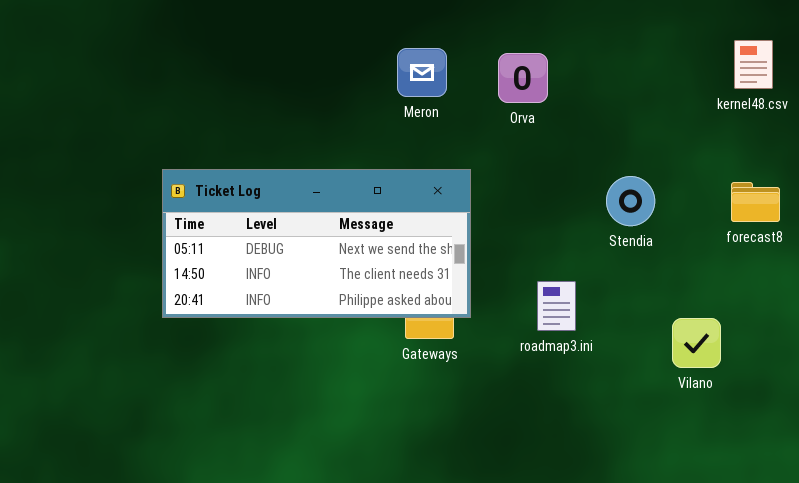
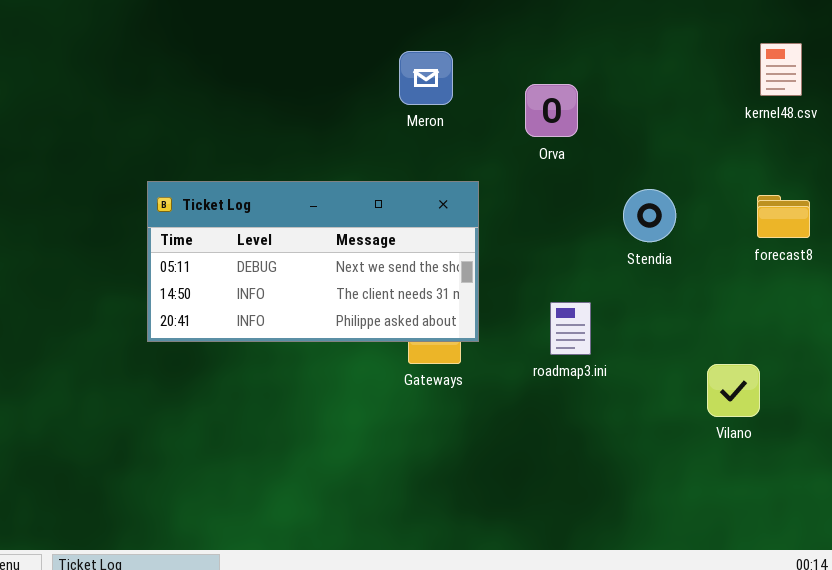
Orva: [498,53,548,103] -> [525,84,578,137], moved
Vilano: [672,318,721,368] -> [707,364,760,417], moved

